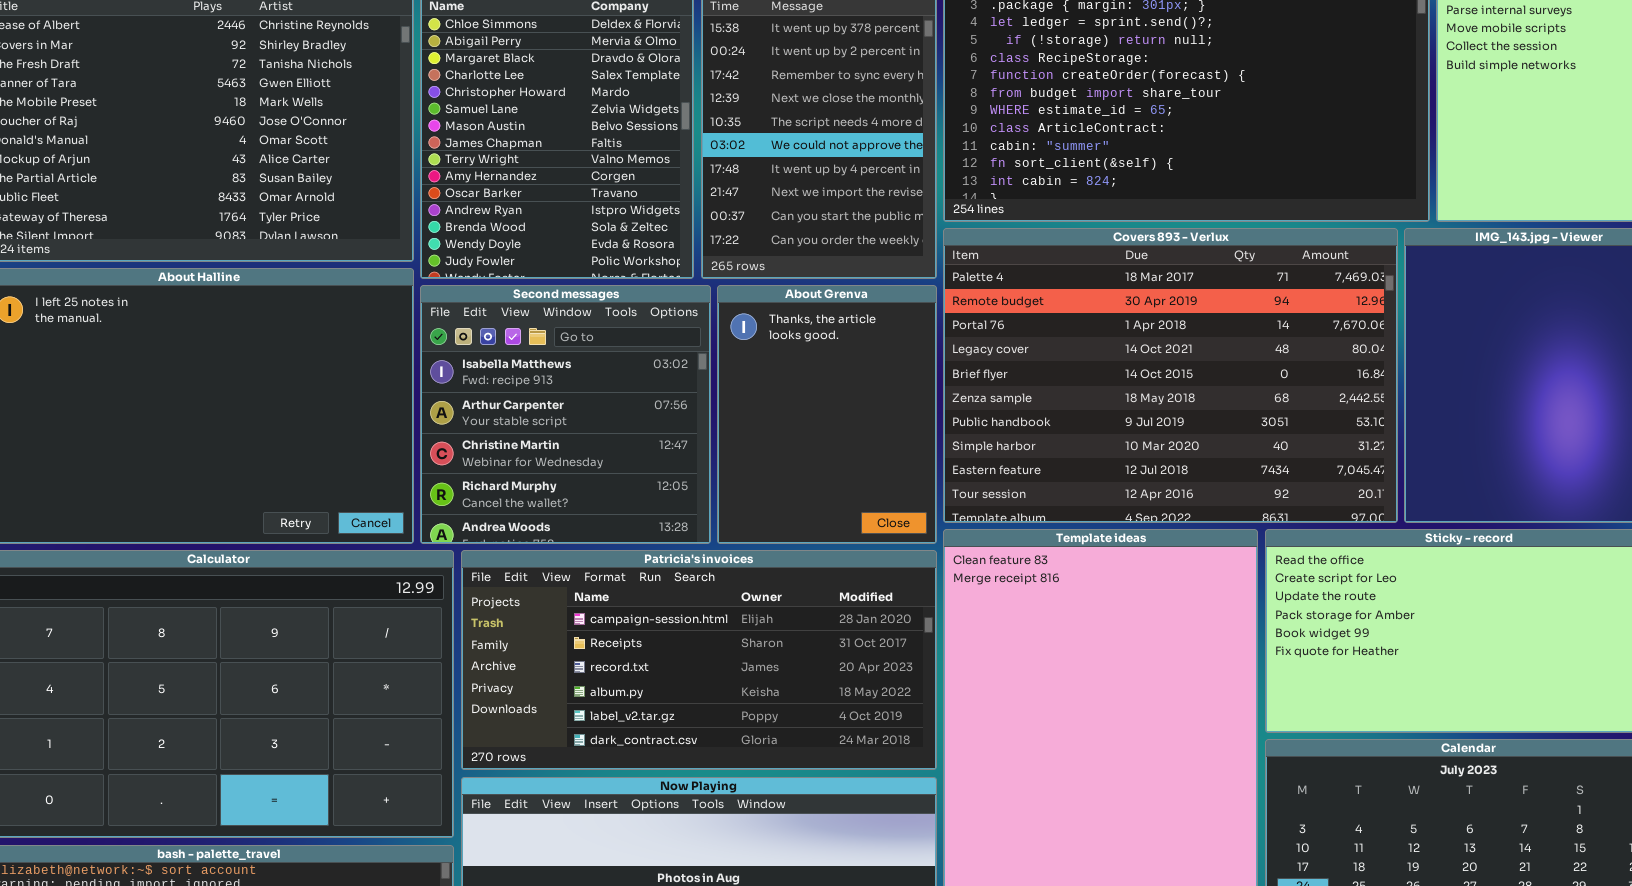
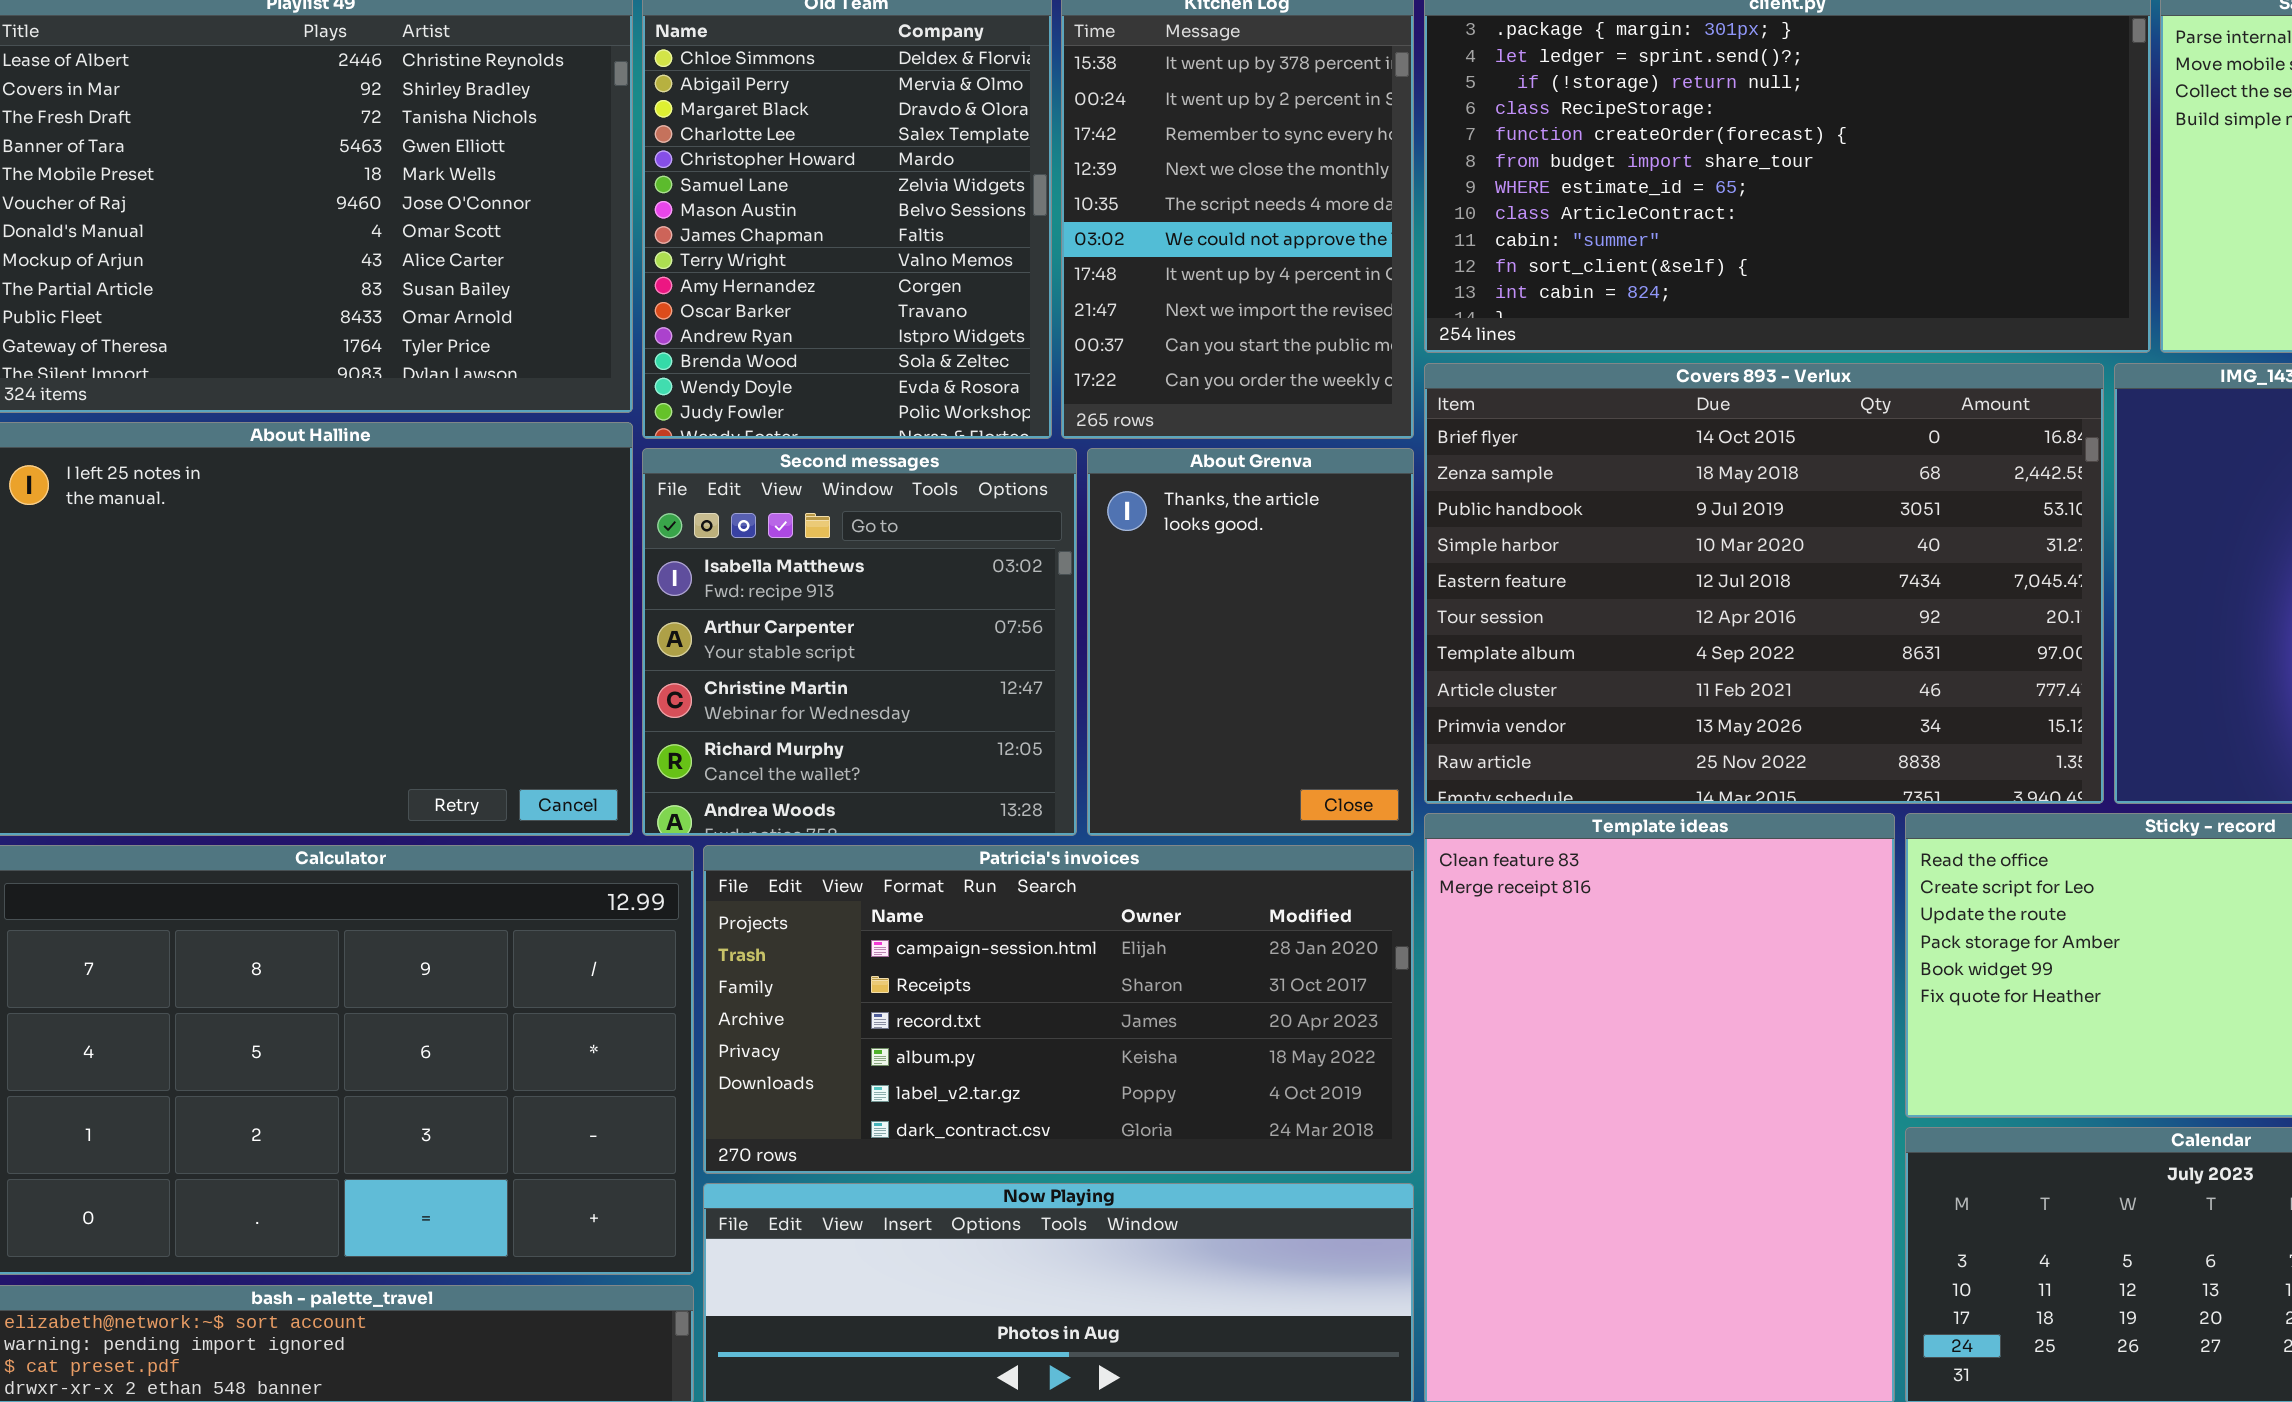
Covers 893 - Verlux: [943,228,1398,523] -> [1424,363,2104,804], scrolled down 4 rows

